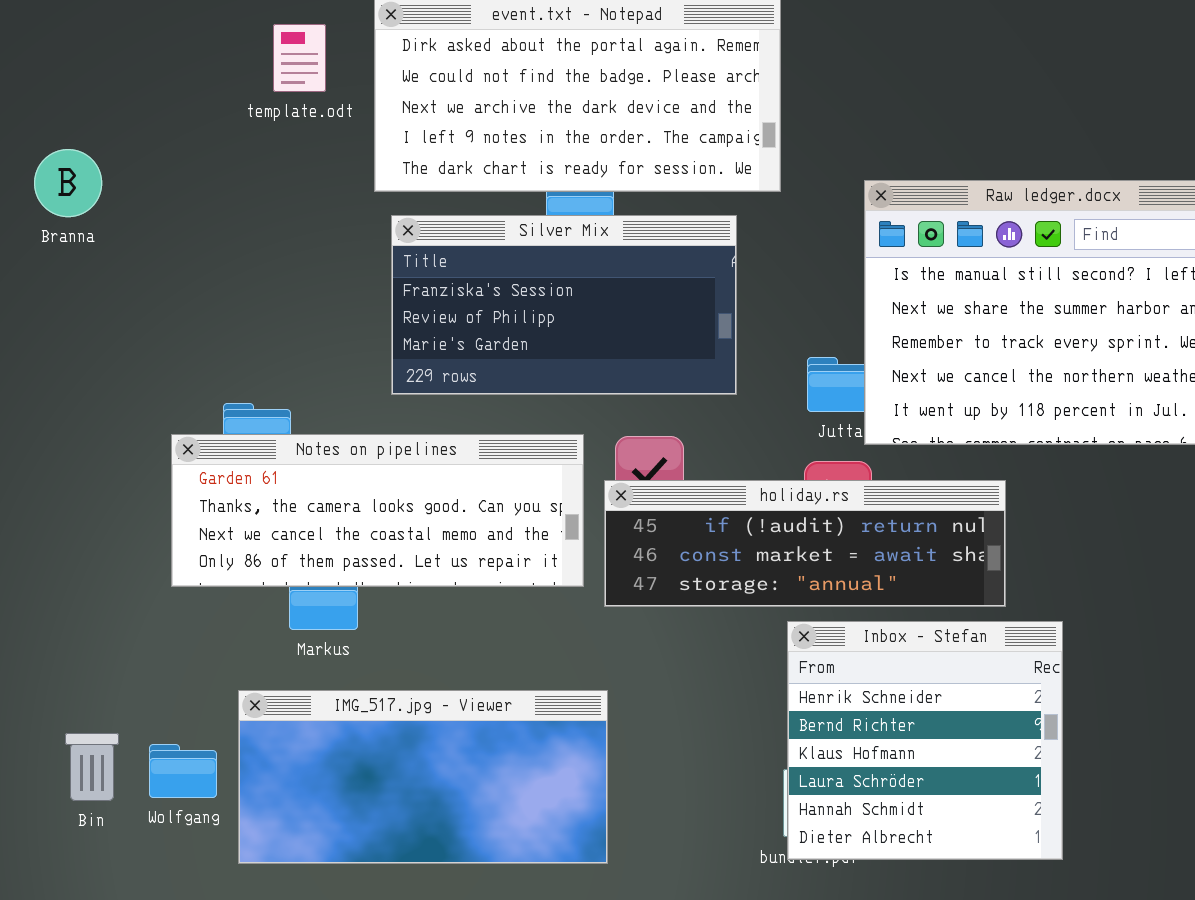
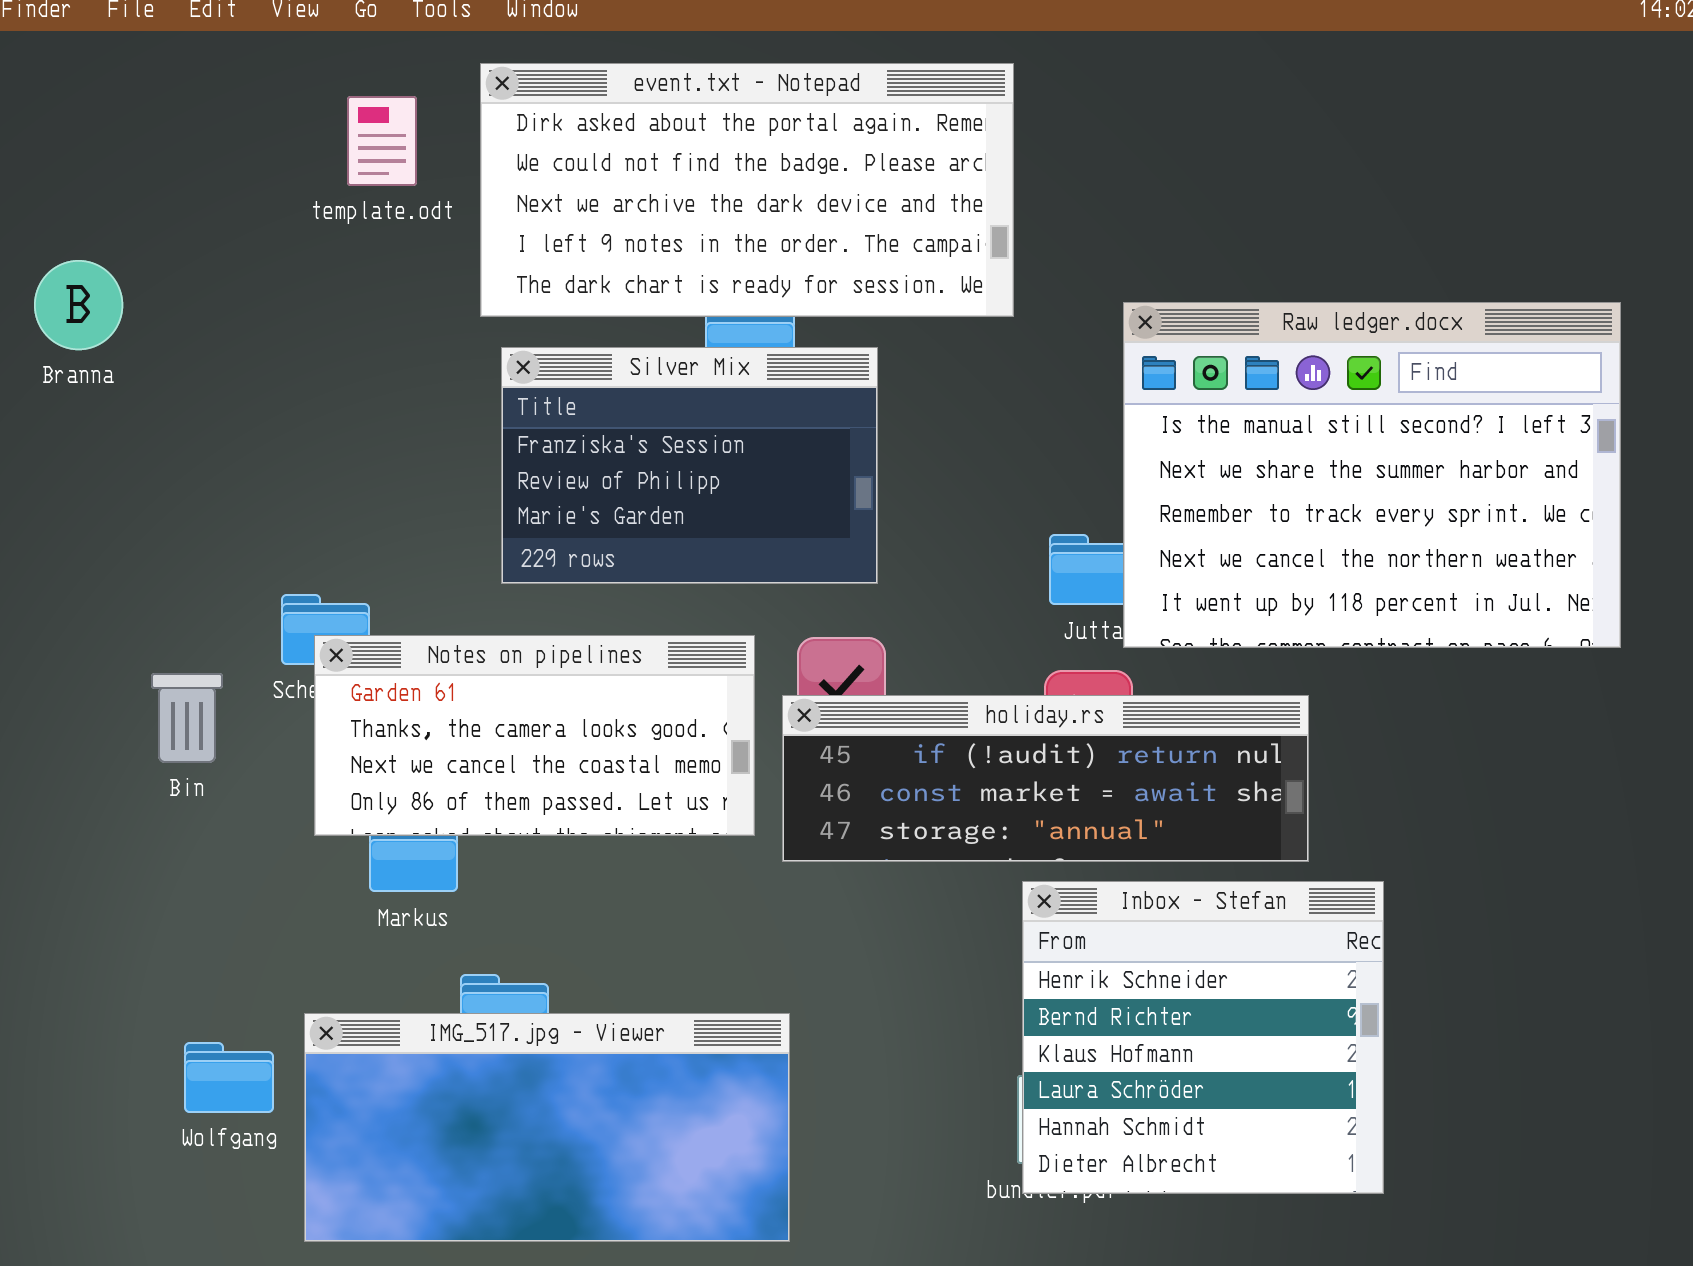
Silver Mix: [391,215,737,395] -> [501,347,878,584], resized
Notes on pipelines: [171,434,584,587] -> [314,635,755,836], resized
IMG_517.jpg - Viewer: [238,690,608,864] -> [304,1013,790,1242], moved
Bin: [65,733,119,801] -> [151,673,223,763], moved

